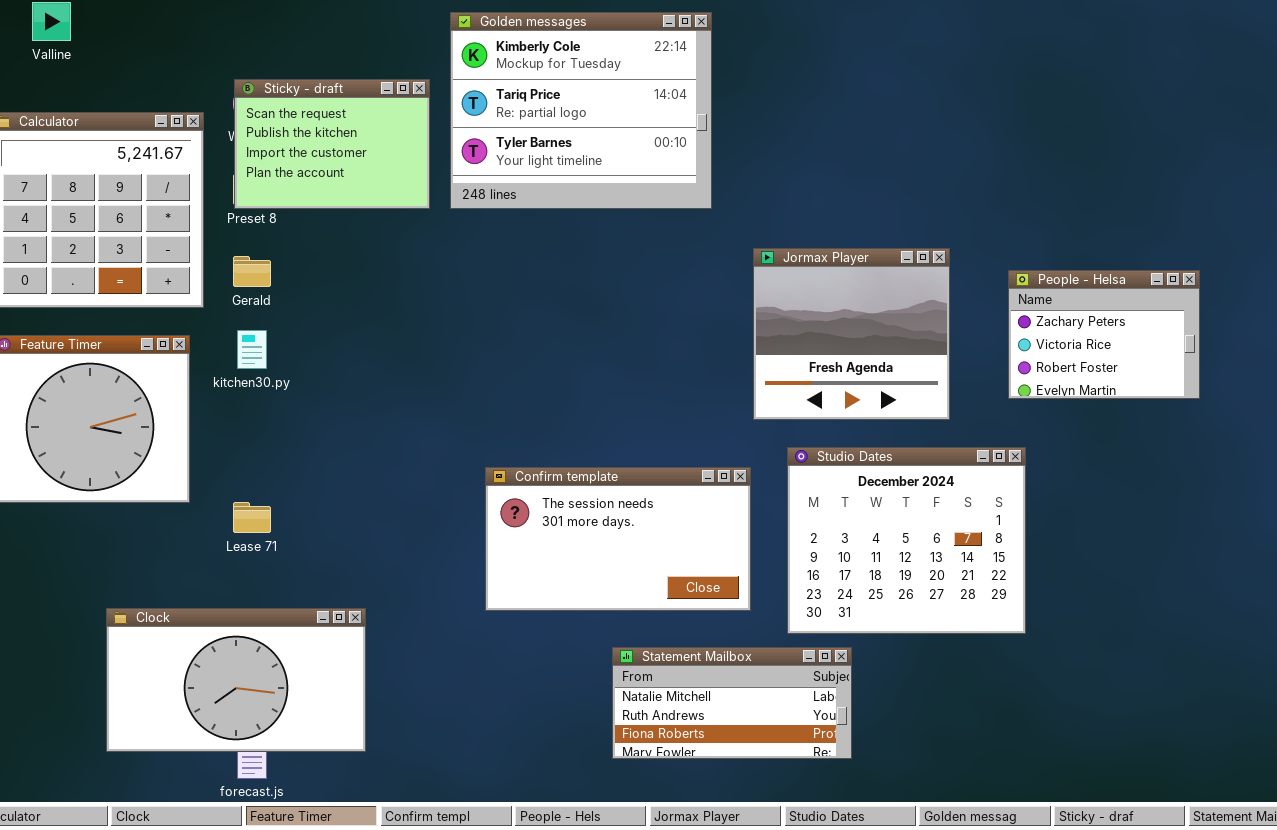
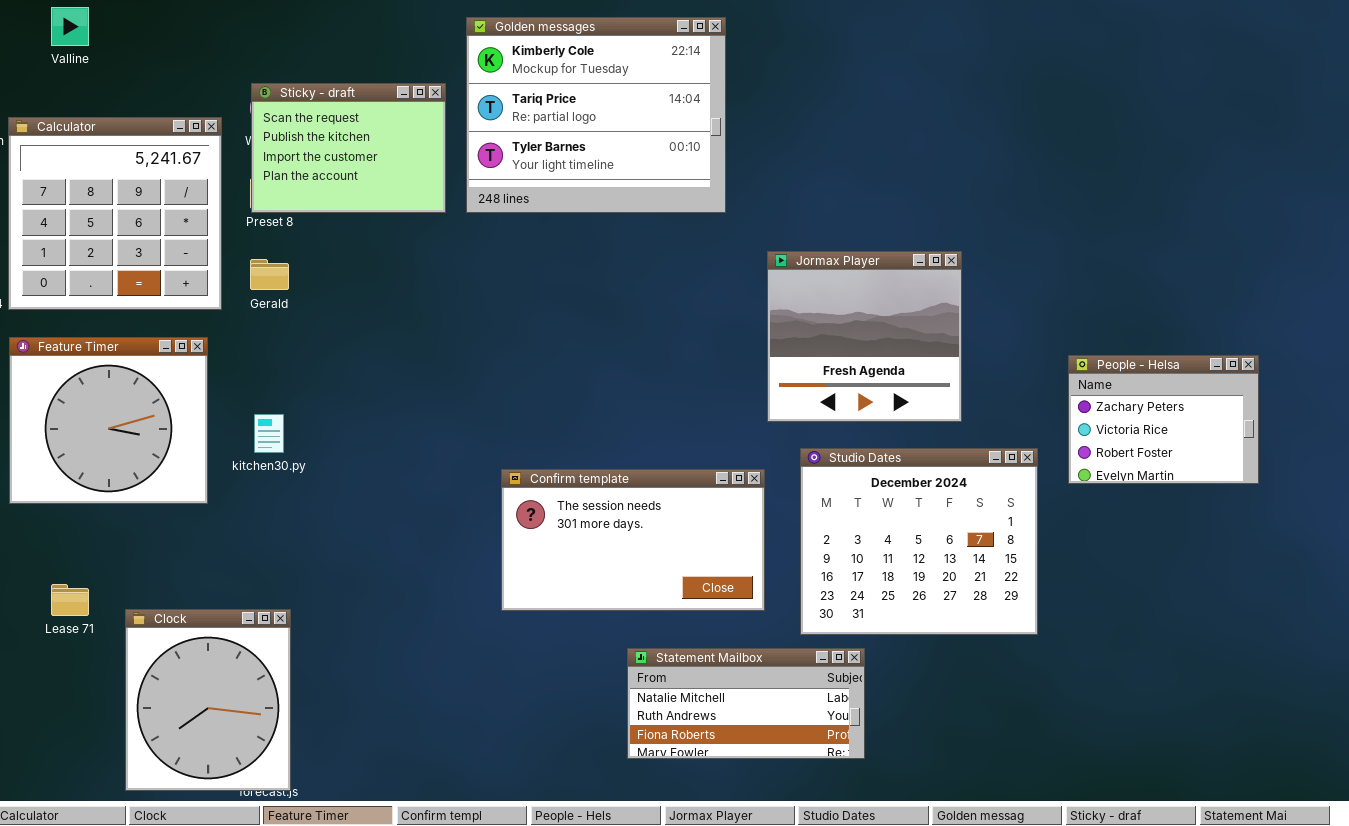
People - Helsa: [1008,270,1200,399] -> [1068,355,1259,484], moved
kitchen30.py: [237,330,267,369] -> [254,414,284,453], moved
Lease 71: [233,502,271,533] -> [51,584,89,616], moved
Clock: [106,608,366,752] -> [125,609,291,791], resized

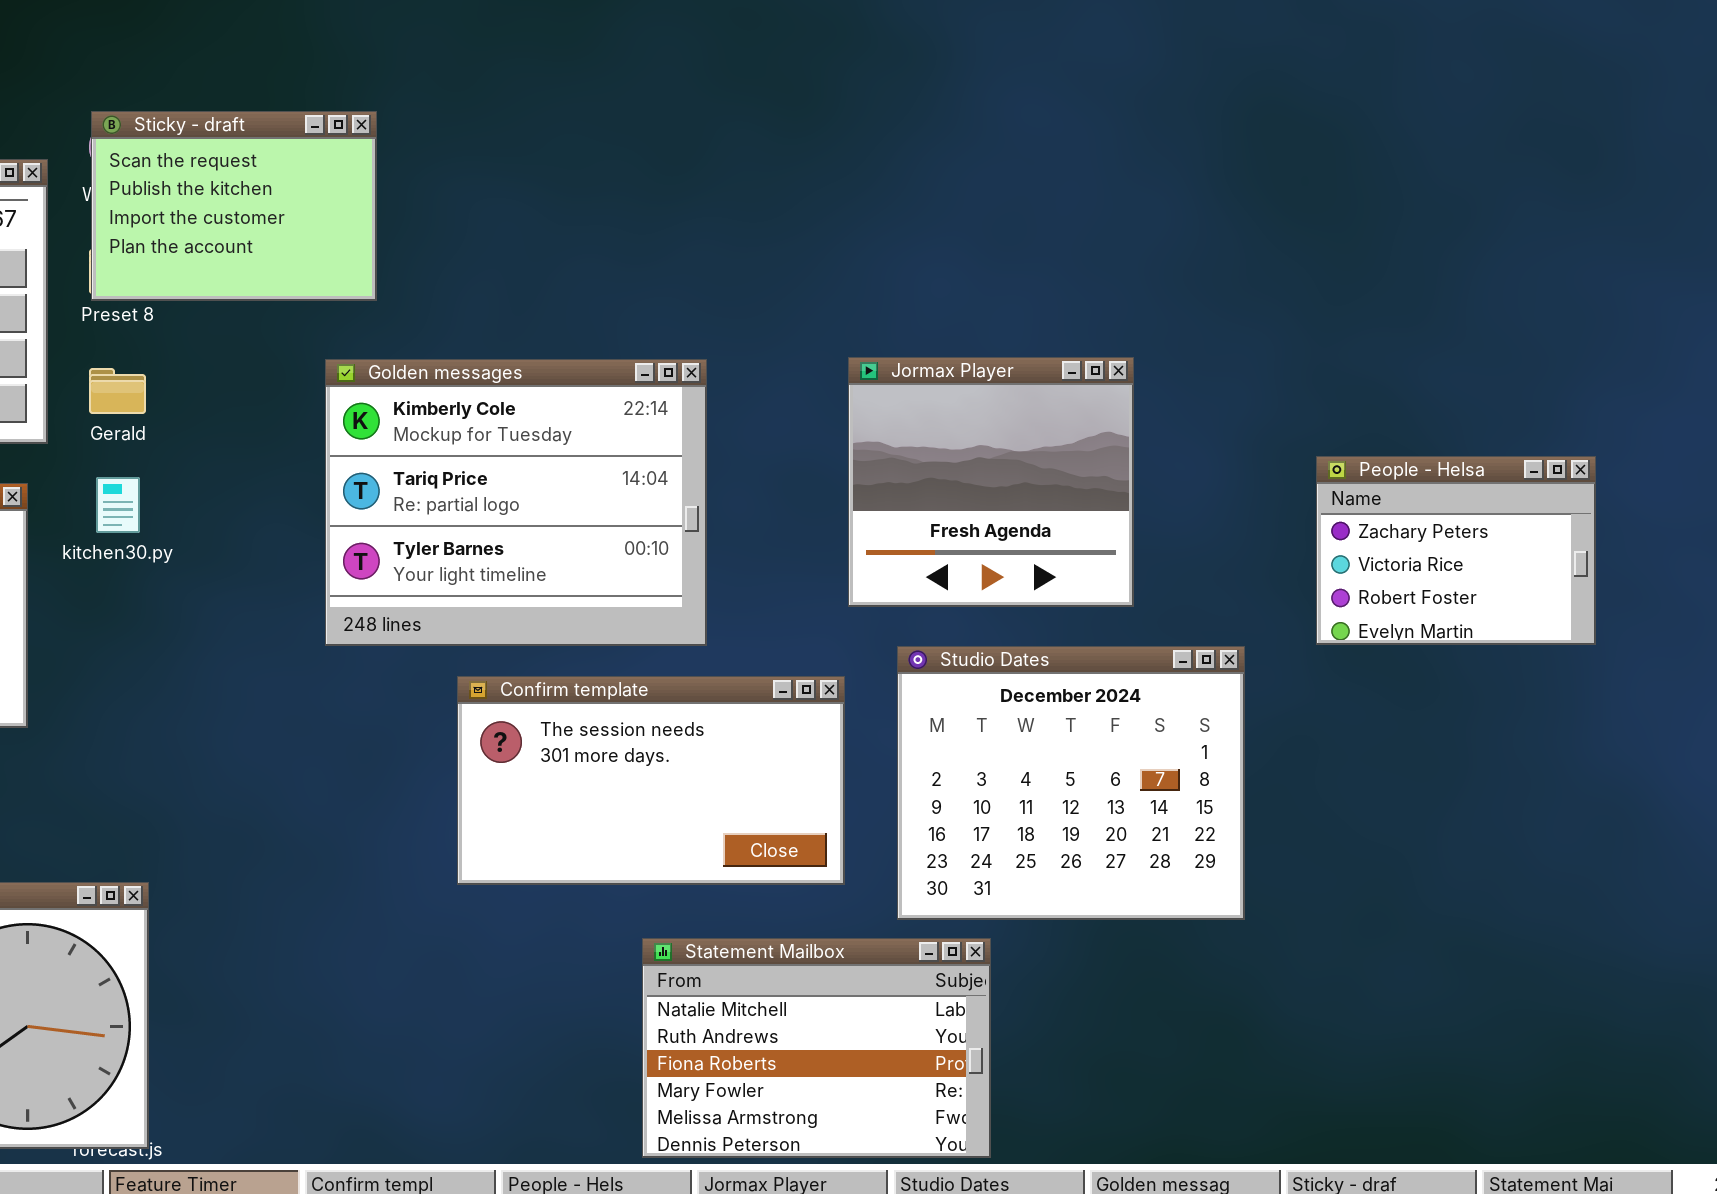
Golden messages: [466,17,726,213] -> [325,359,707,646], moved
People - Helsa: [1068,355,1259,484] -> [1316,456,1596,645], moved
kitchen30.py: [254,414,284,453] -> [96,477,140,533], moved
Statement Mailbox: [627,648,865,759] -> [642,938,991,1158], resized

